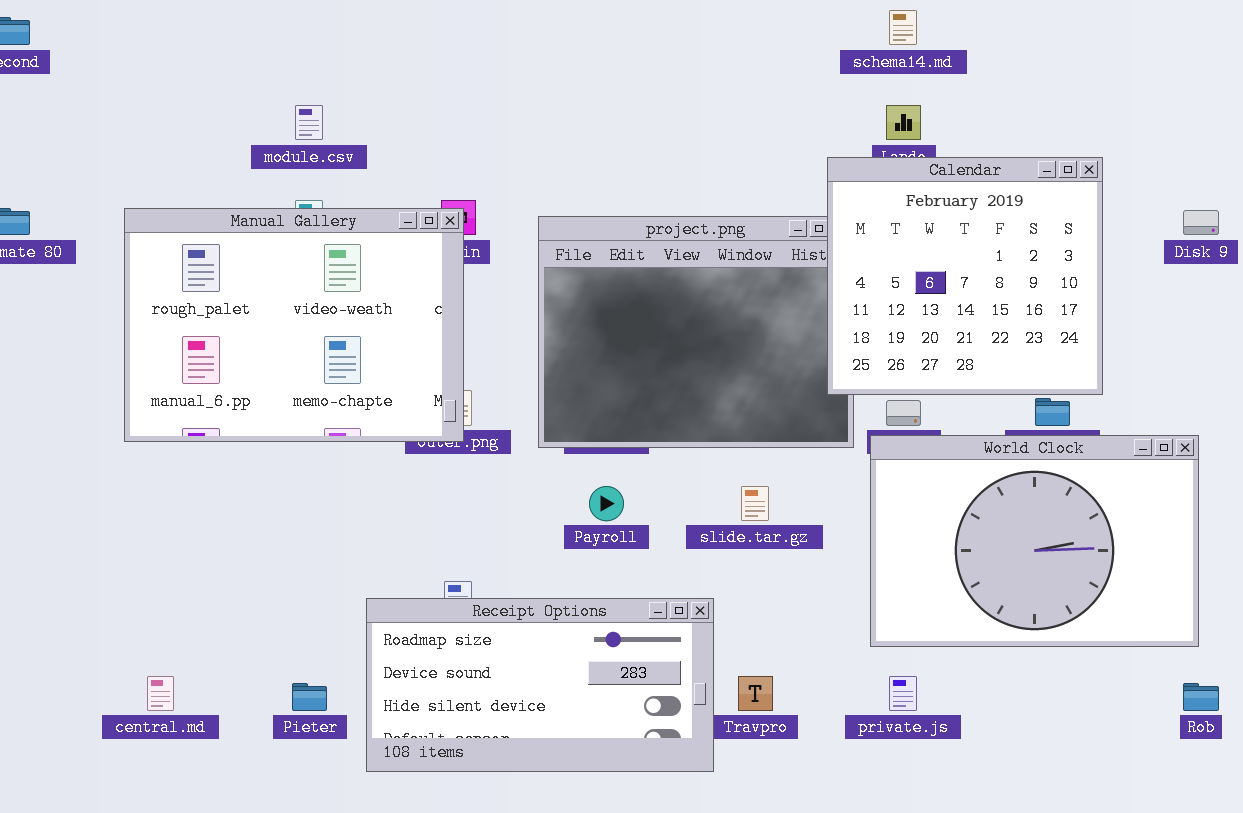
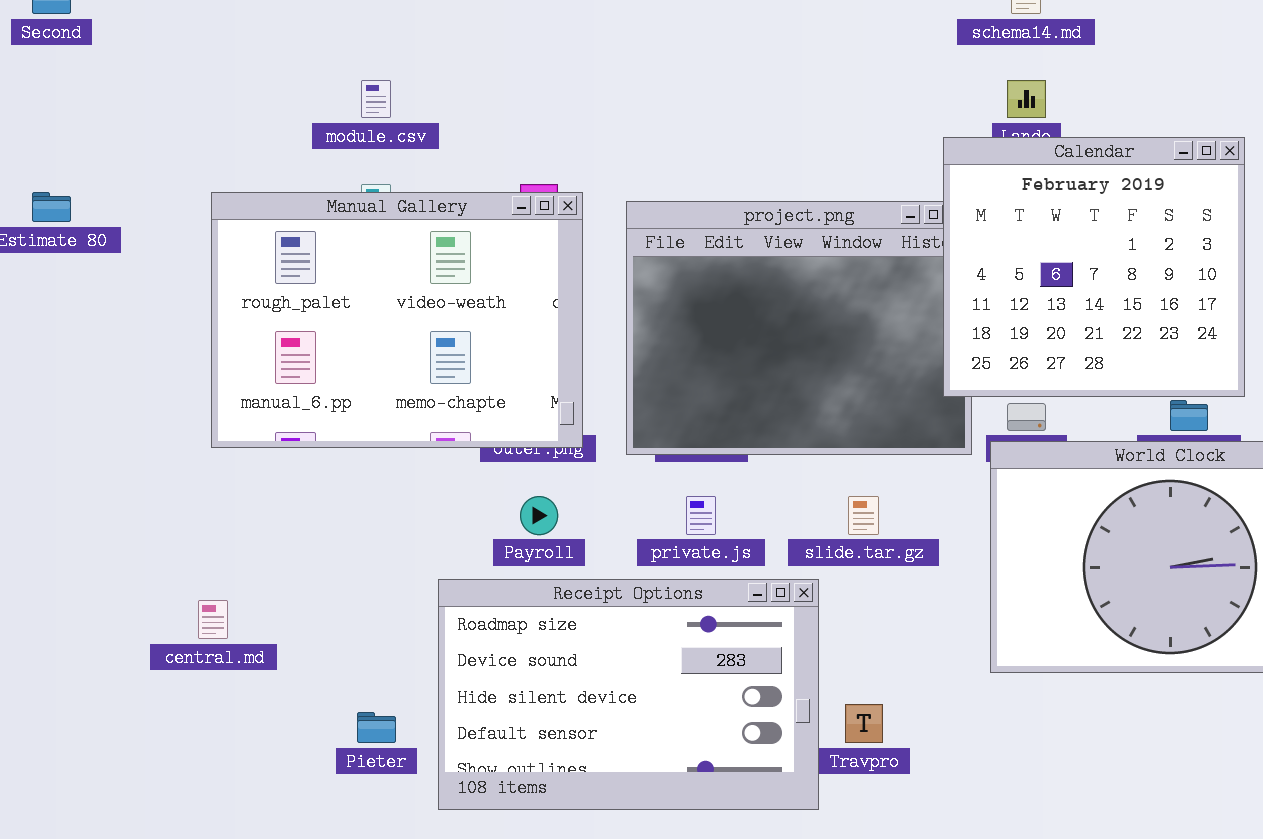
Manual Gallery: [124,208,464,442] -> [211,192,583,448], moved
Payroll: [589,486,624,521] -> [520,496,558,535], moved
Receipt Options: [366,598,714,772] -> [438,579,819,810], resized
central.md: [147,676,174,711] -> [198,600,228,639], moved
private.js: [889,676,917,711] -> [686,496,716,535], moved

